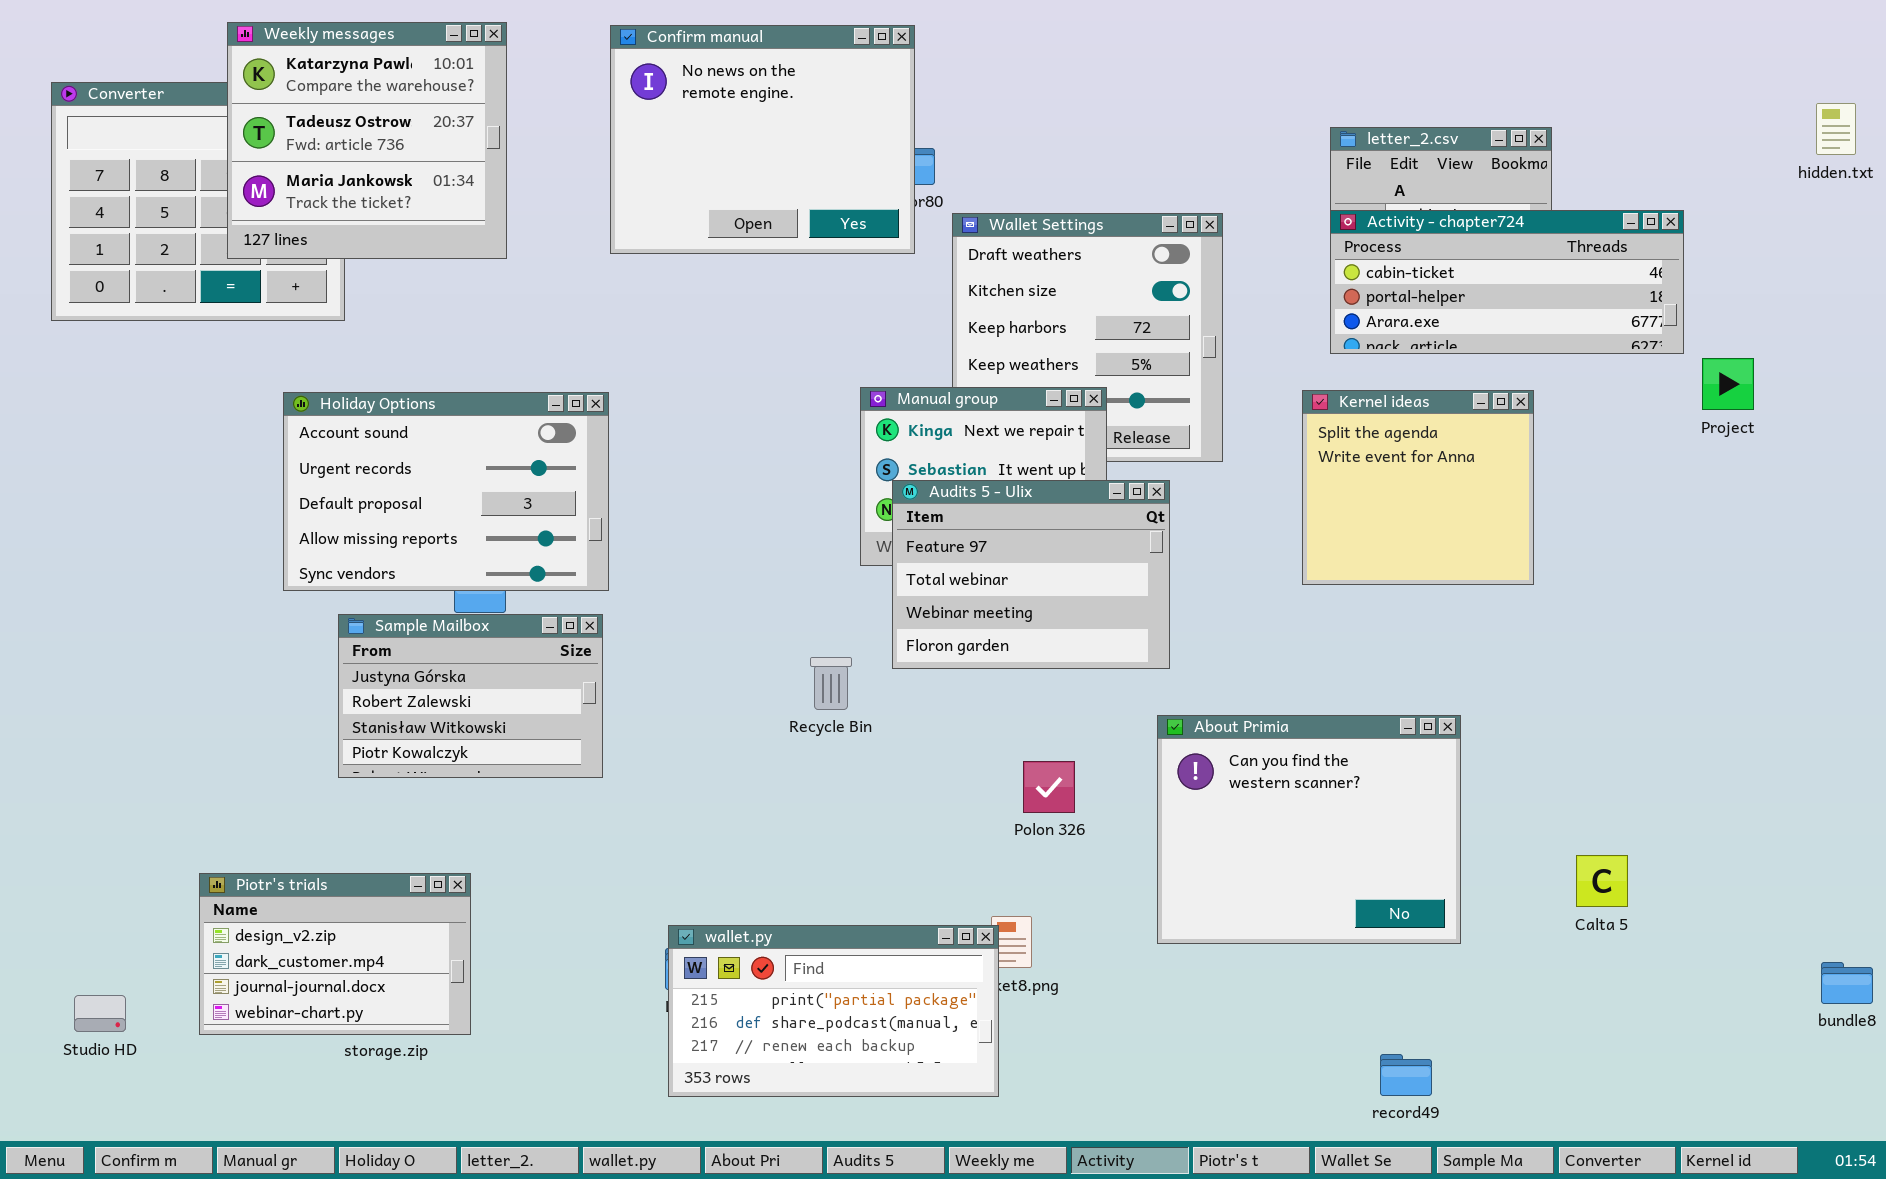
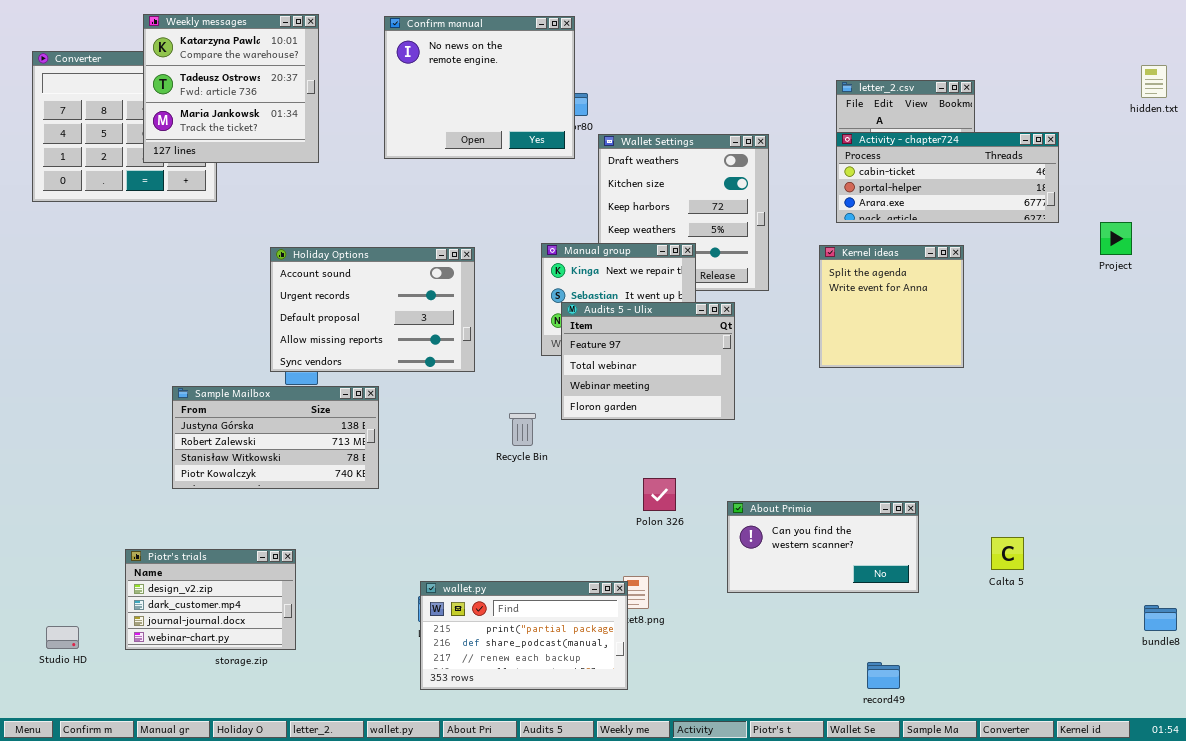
Project: [1702,358,1754,410] -> [1100,222,1132,255], moved
Holiday Options: [283,392,609,591] -> [270,247,475,372], moved
Sample Mailbox: [338,614,603,778] -> [172,386,379,489], resized
About Primia: [1157,715,1461,944] -> [727,501,919,593], resized

